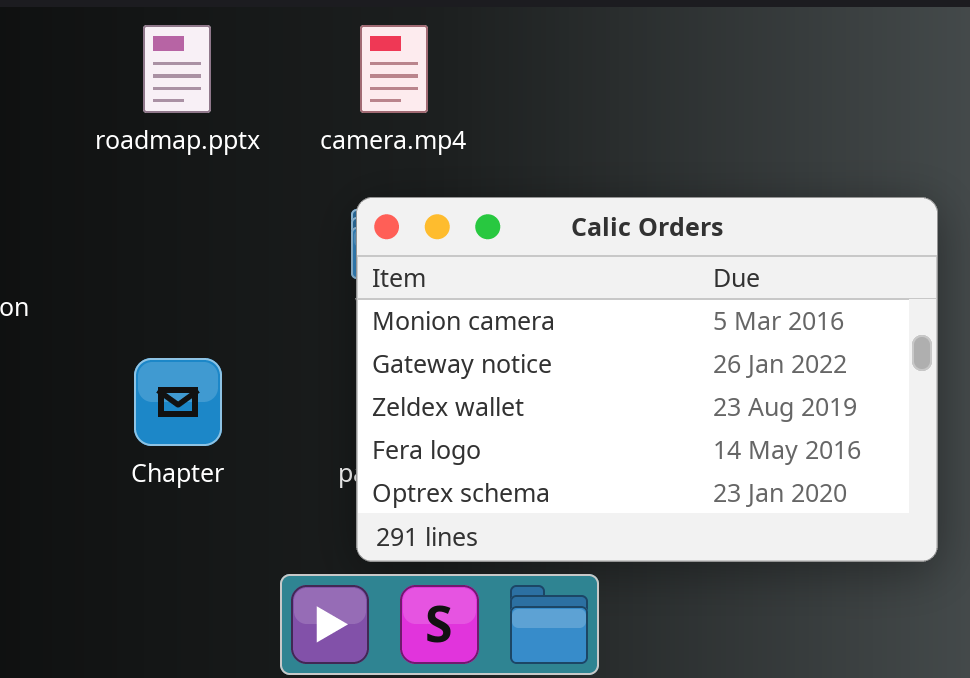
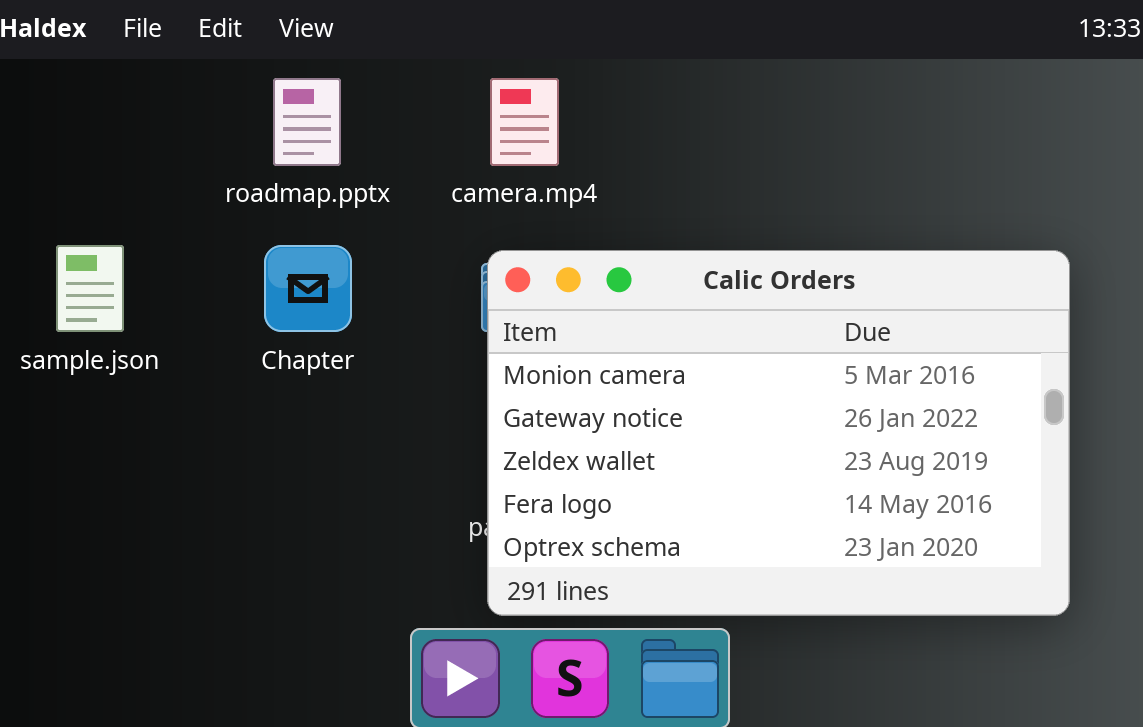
Chapter: [134,358,222,446] -> [264,245,352,332], moved

